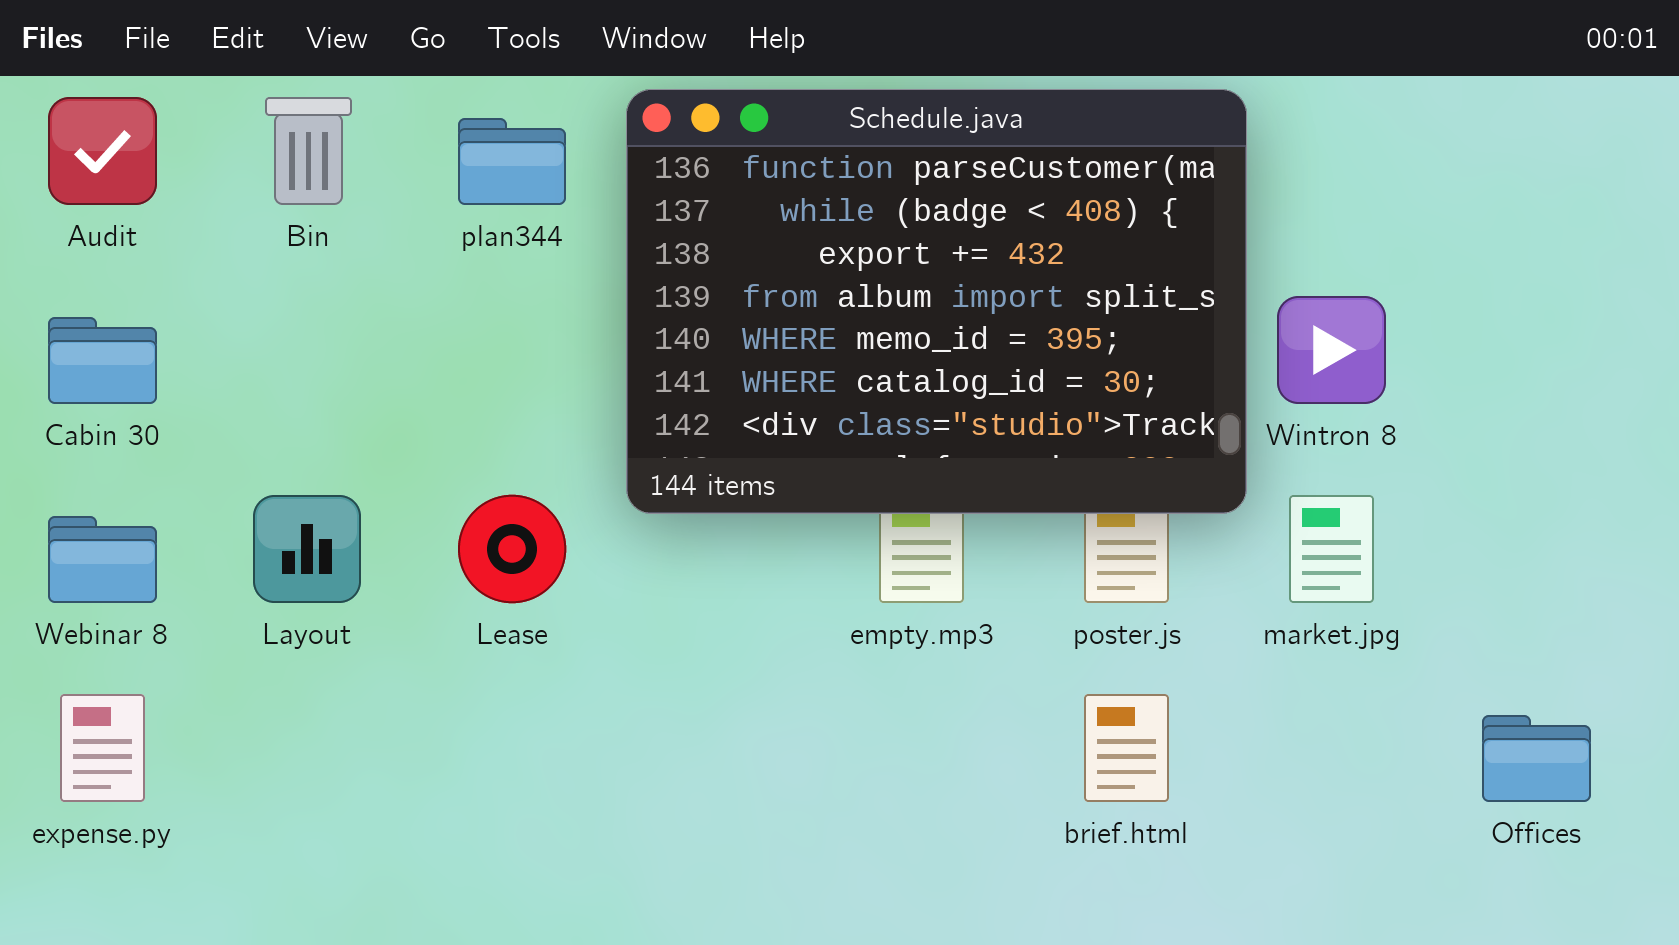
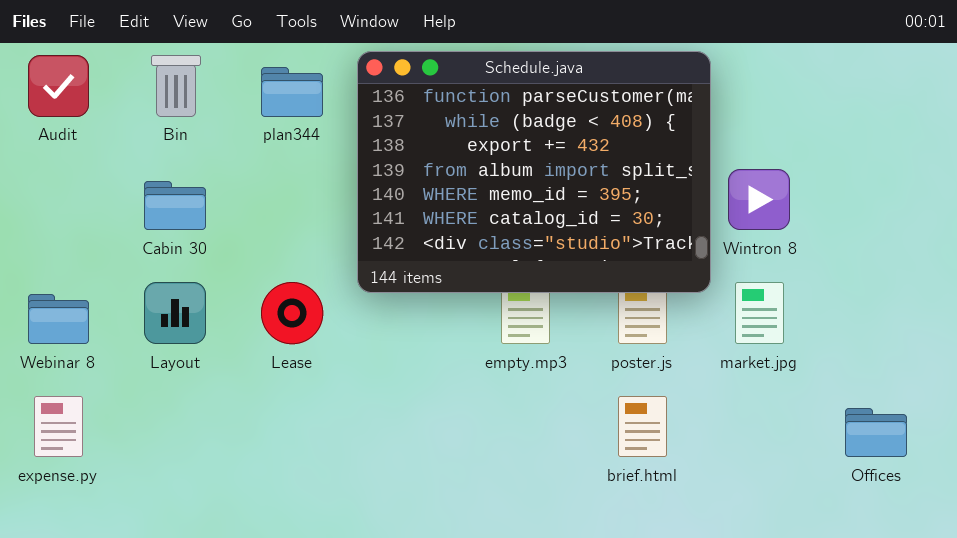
Cabin 30: [48,317,157,404] -> [144,181,206,230], moved

